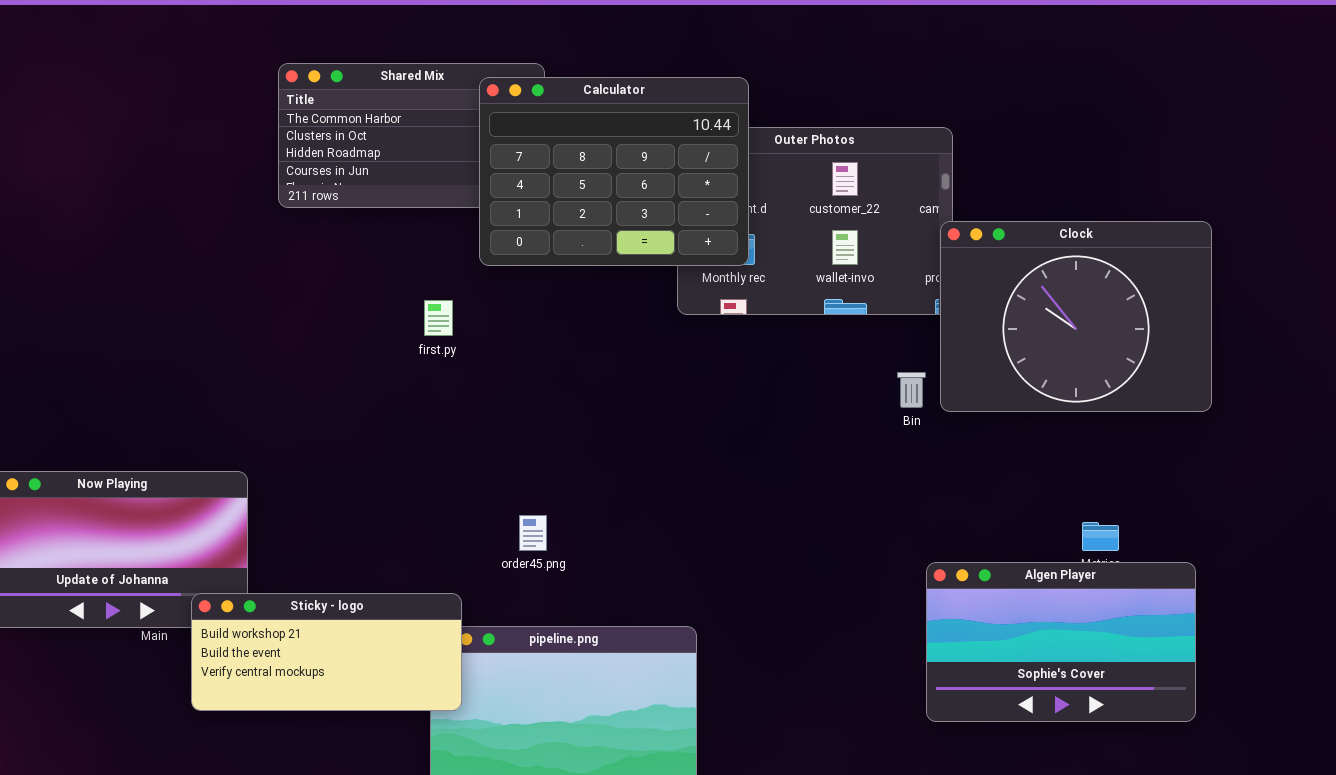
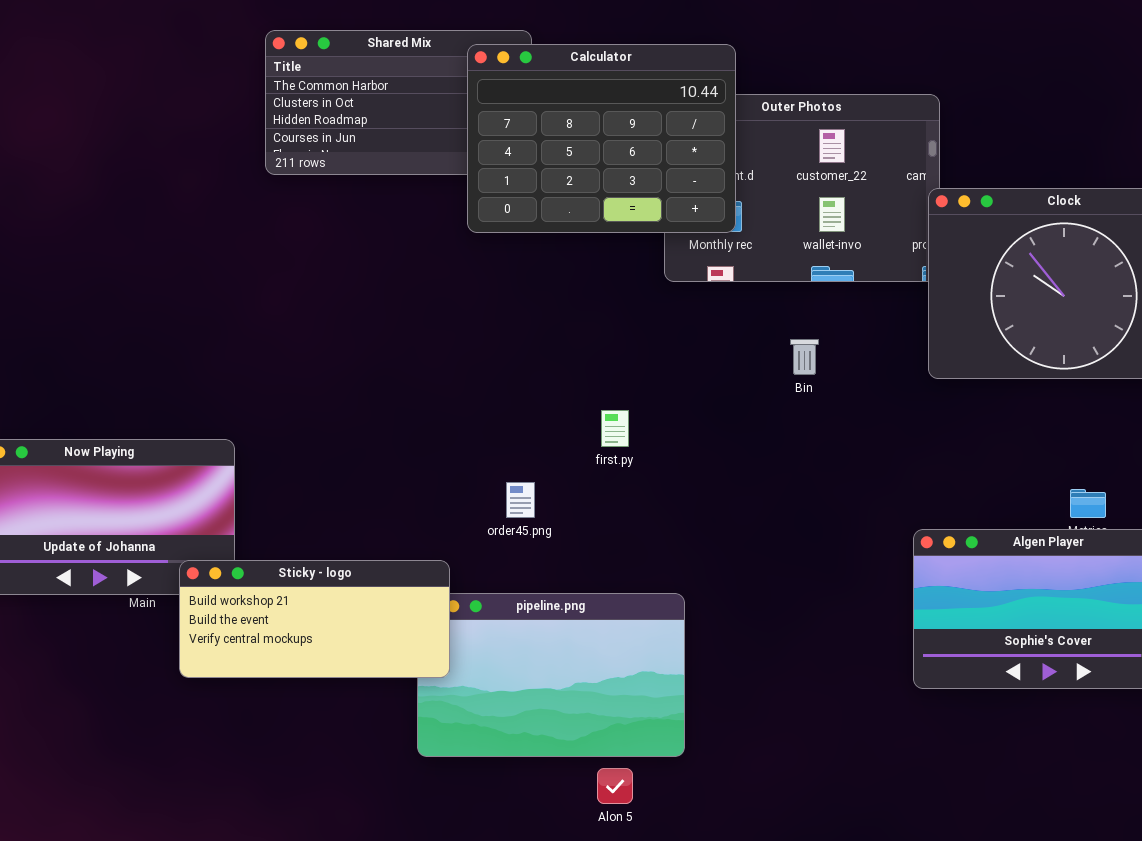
first.py: [424,300,453,336] -> [601,410,629,447], moved
Bin: [897,372,926,408] -> [790,339,819,375], moved

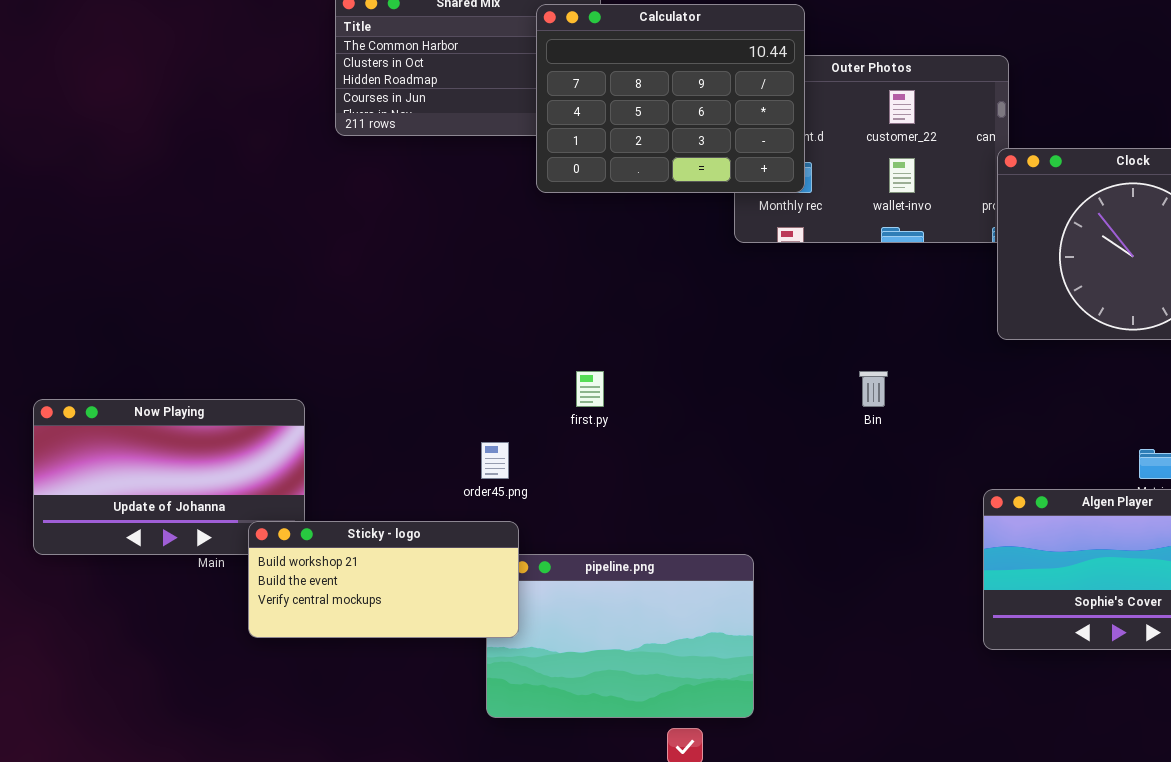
Bin: [790,339,819,375] -> [859,371,888,407], moved
first.py: [601,410,629,447] -> [576,371,604,407], moved
order45.png: [506,482,535,518] -> [481,442,509,479], moved

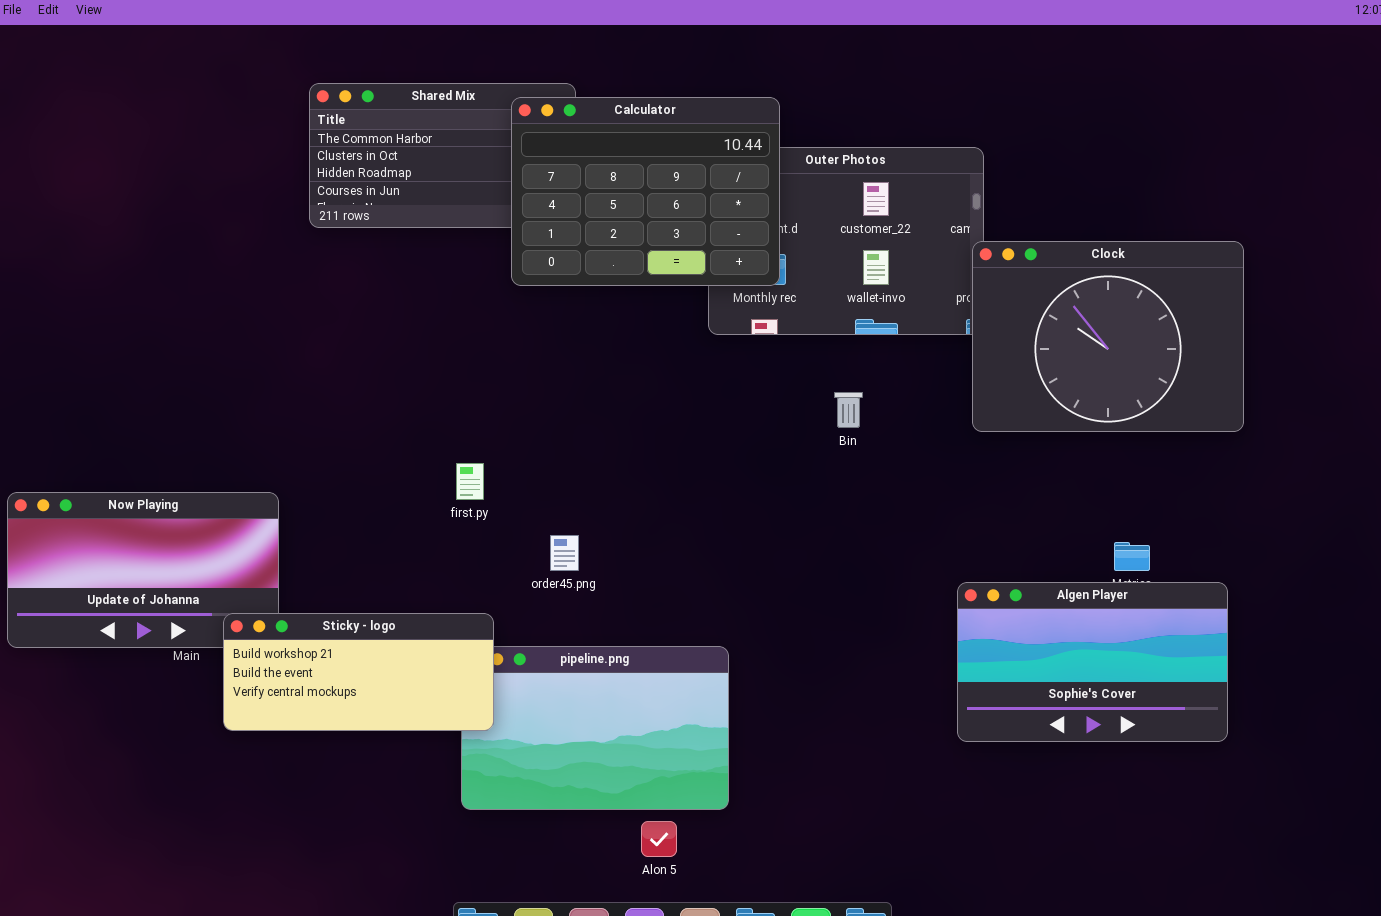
first.py: [576,371,604,407] -> [456,463,484,500], moved
Bin: [859,371,888,407] -> [834,392,863,428], moved
order45.png: [481,442,509,479] -> [550,535,579,571], moved

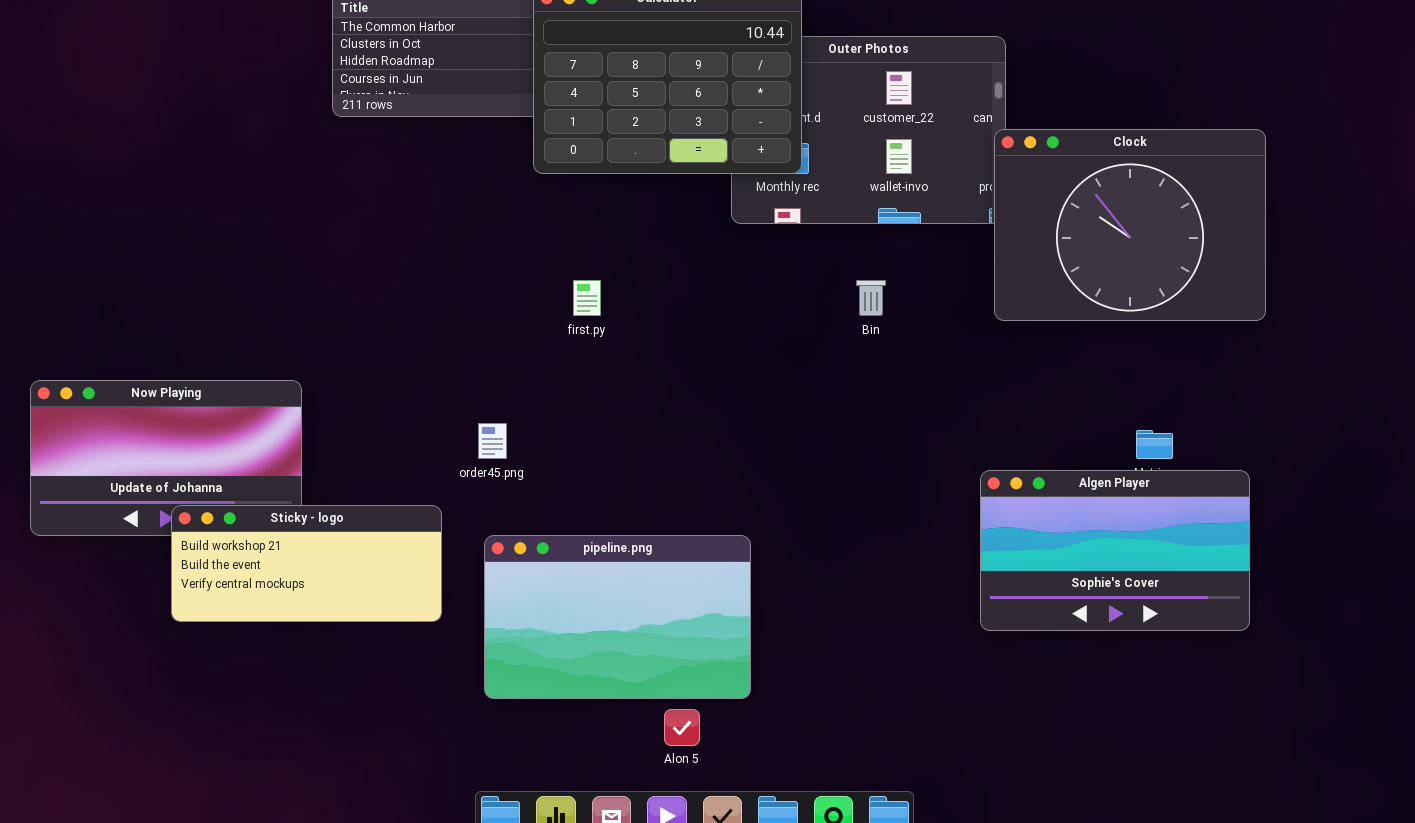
first.py: [456,463,484,500] -> [573,280,601,316], moved
order45.png: [550,535,579,571] -> [478,423,507,459], moved
Sticky - logo: [223,613,494,731] -> [171,505,442,622], moved

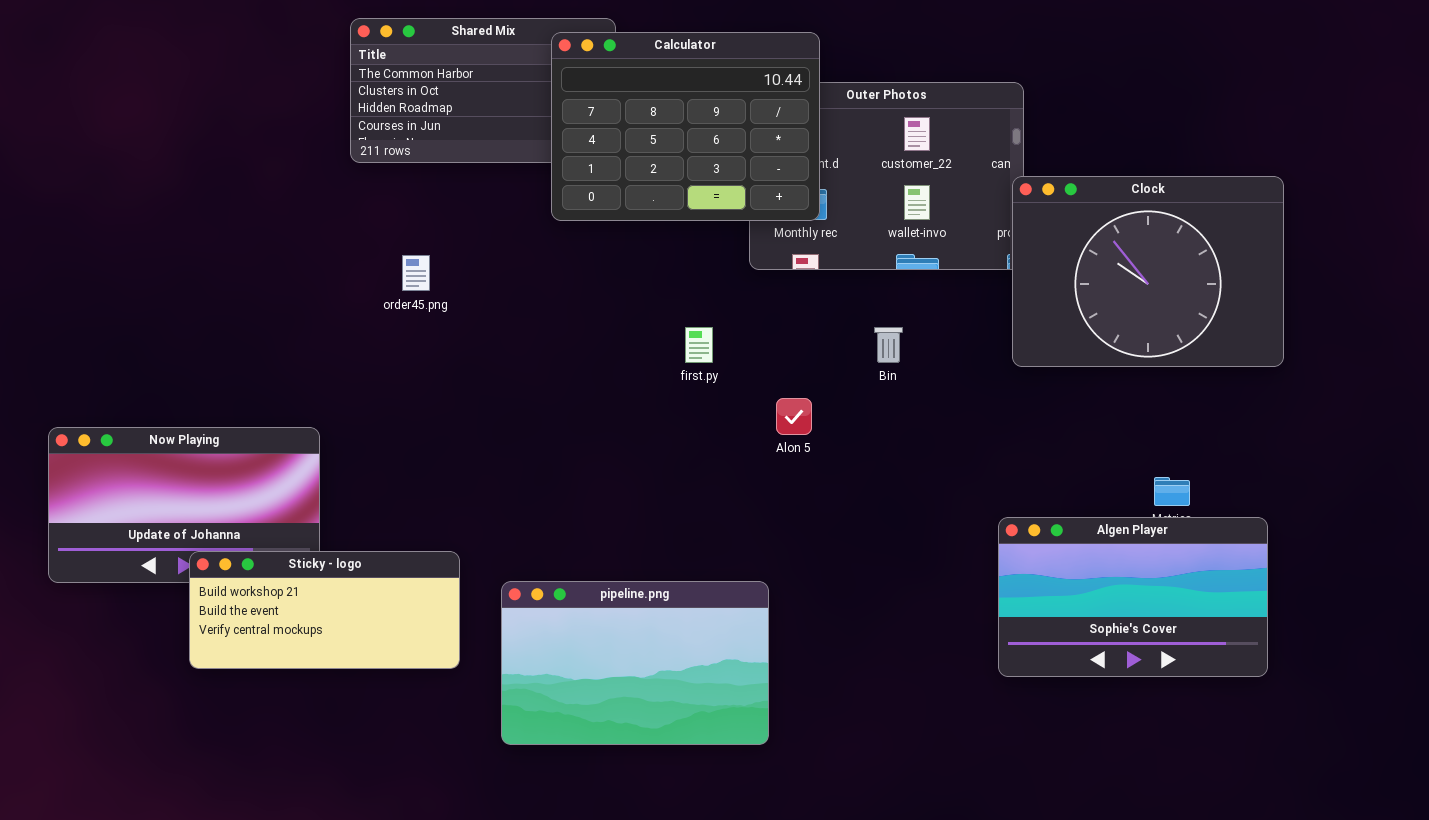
first.py: [573,280,601,316] -> [685,327,713,363], moved
order45.png: [478,423,507,459] -> [402,255,430,291], moved
Alon 5: [664,709,700,746] -> [776,398,812,435], moved

